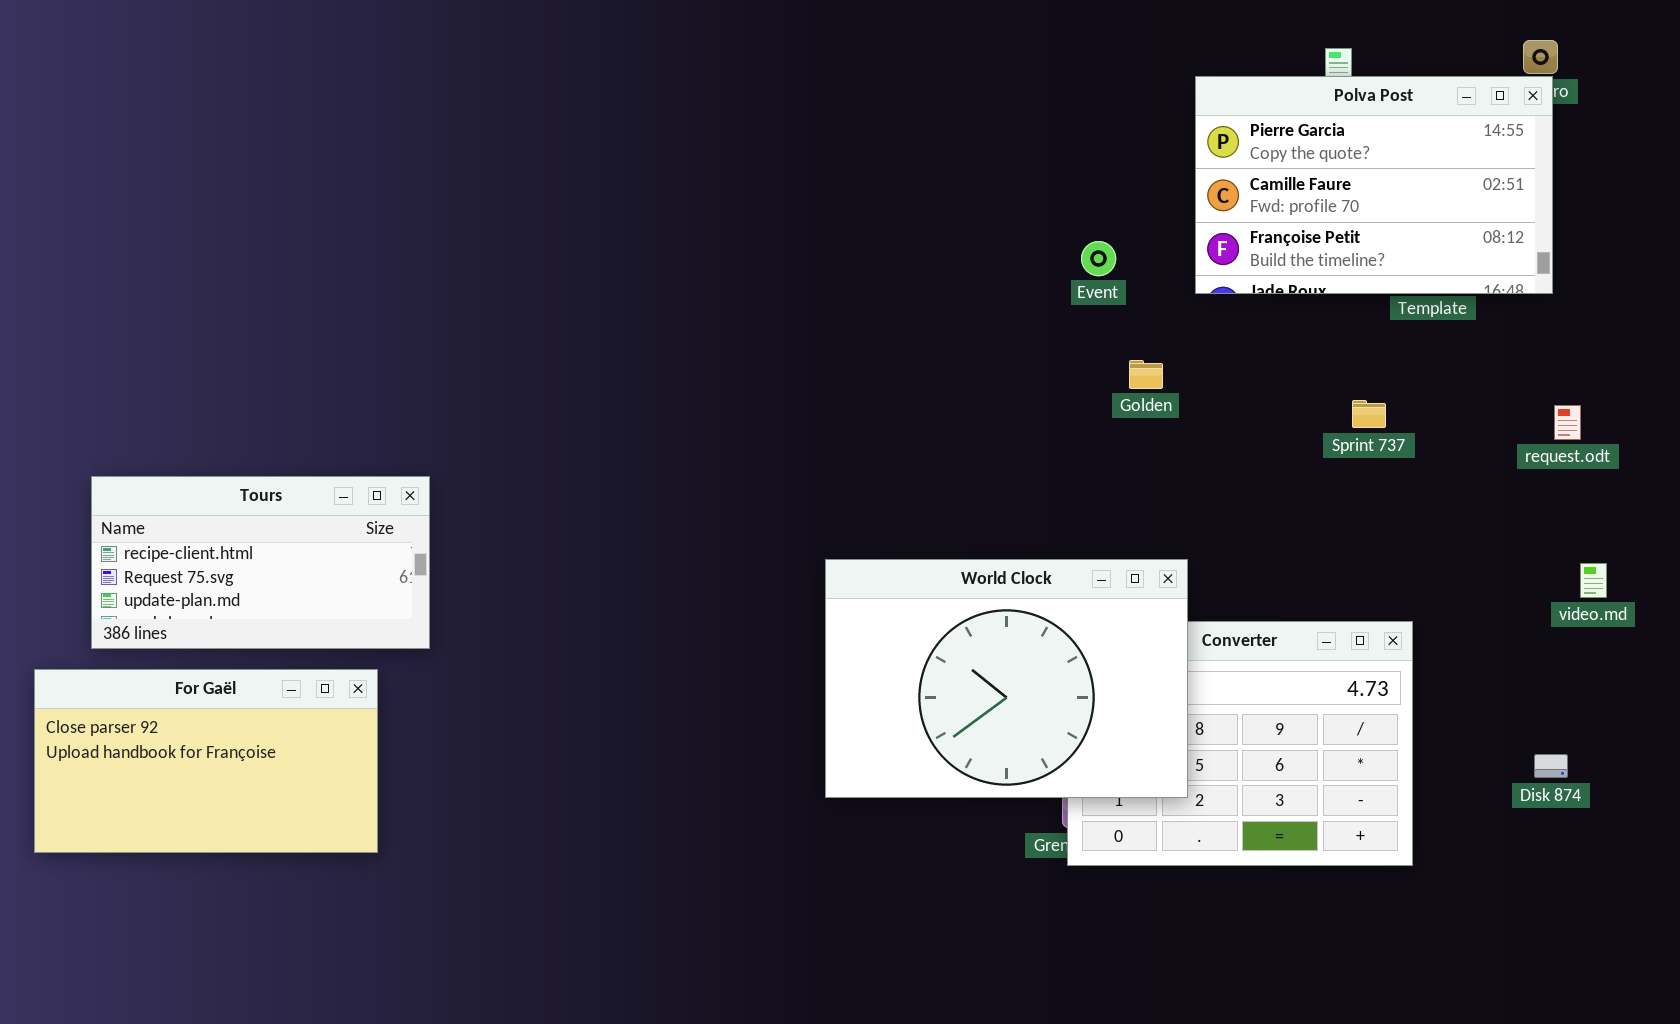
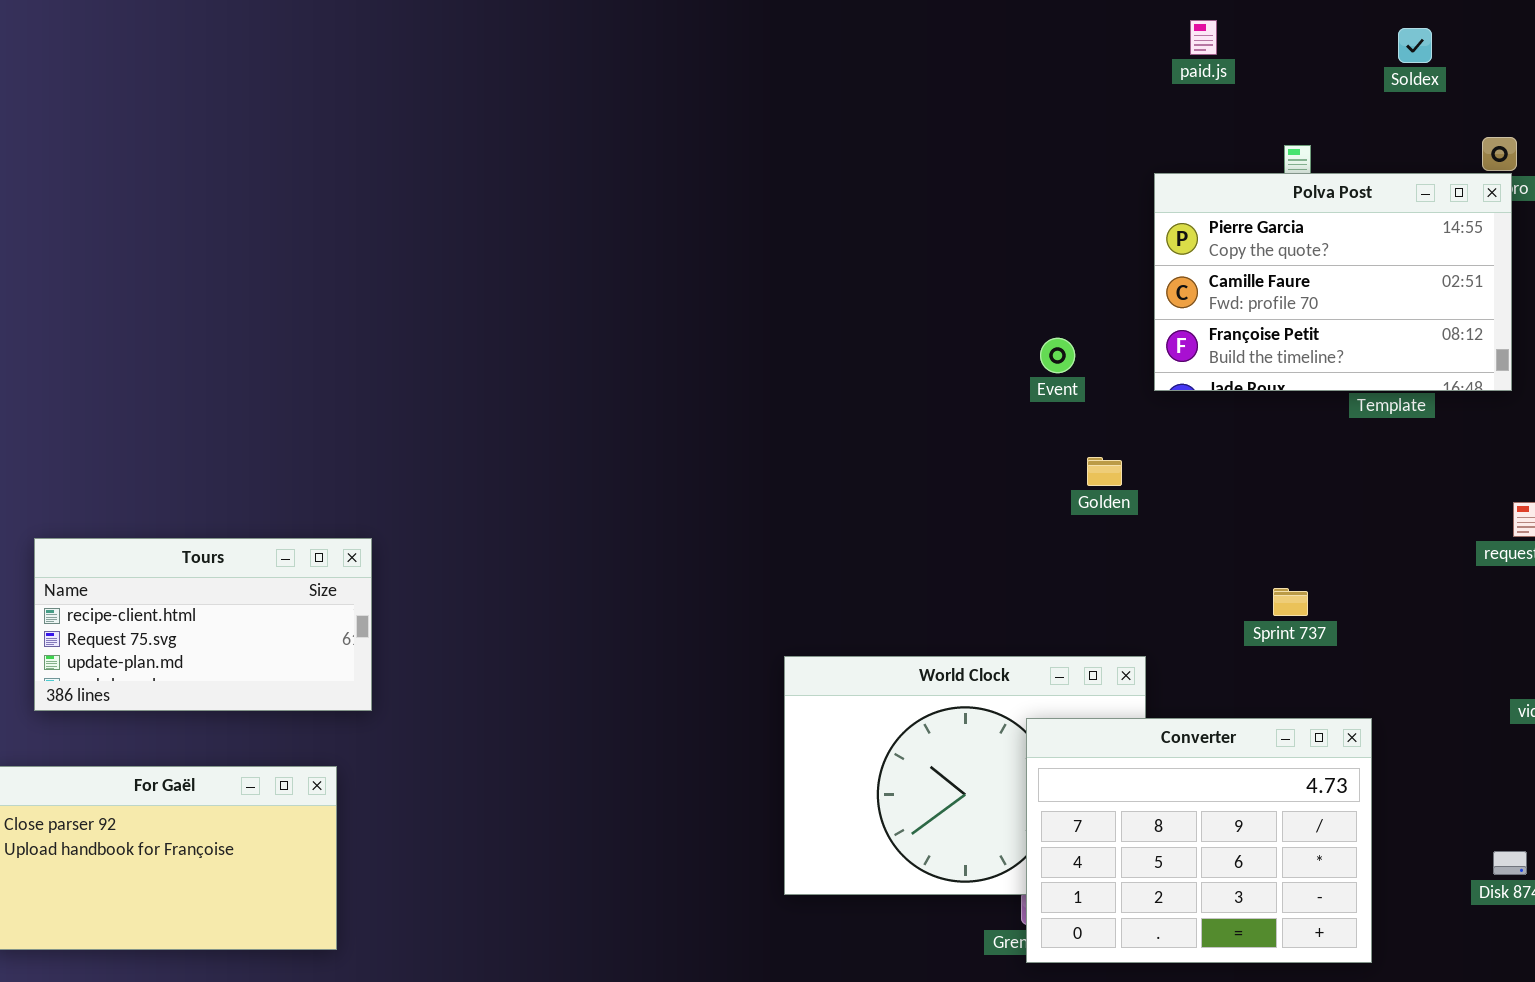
Sprint 737: [1352,400,1386,428] -> [1273,588,1308,616], moved
Tours: [91,476,430,649] -> [34,538,372,711], moved
Converter: [1067,621,1413,866] -> [1026,718,1372,963], raised

